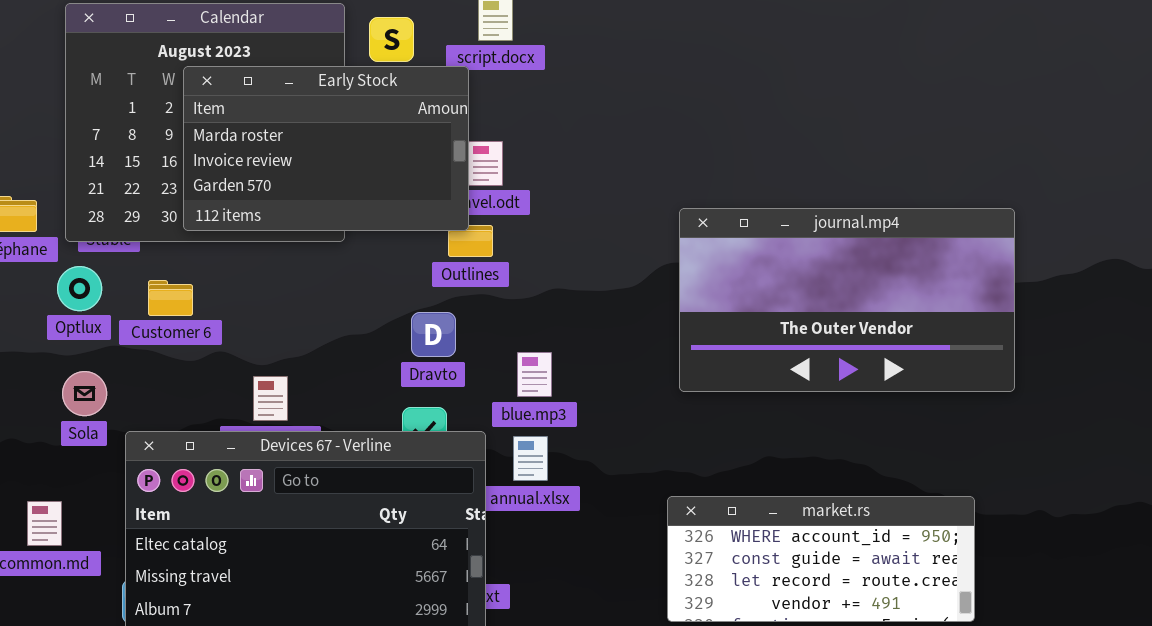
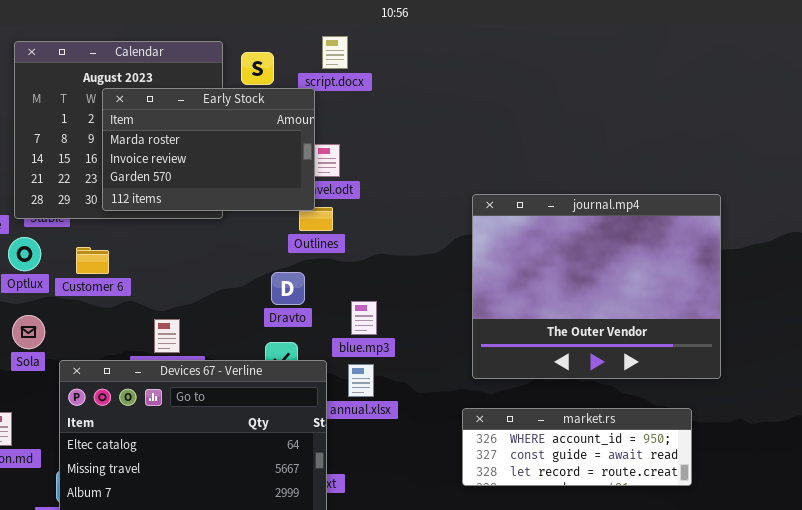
journal.mp4: [679,208,1015,392] -> [472,194,721,379], resized
market.rs: [667,496,975,622] -> [462,408,692,486], resized

